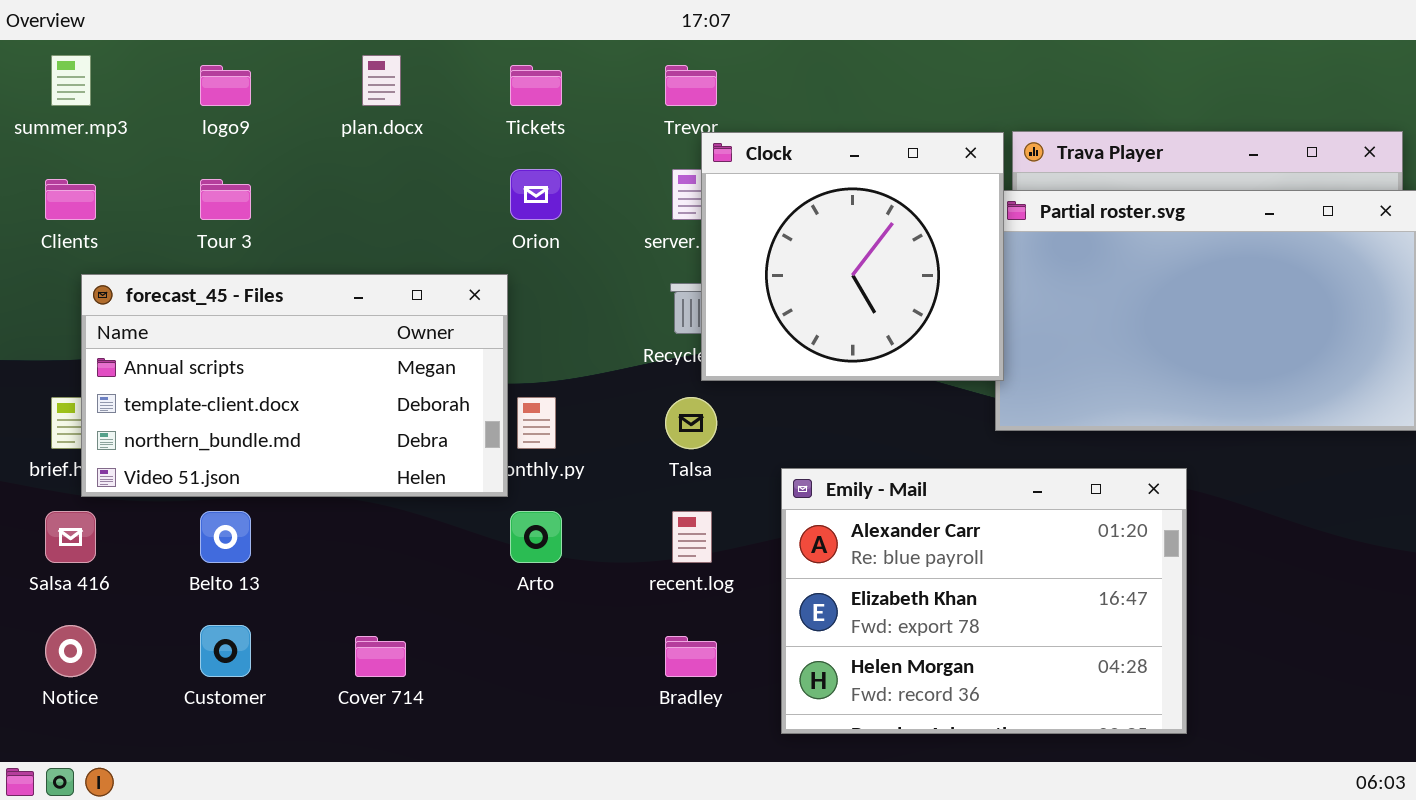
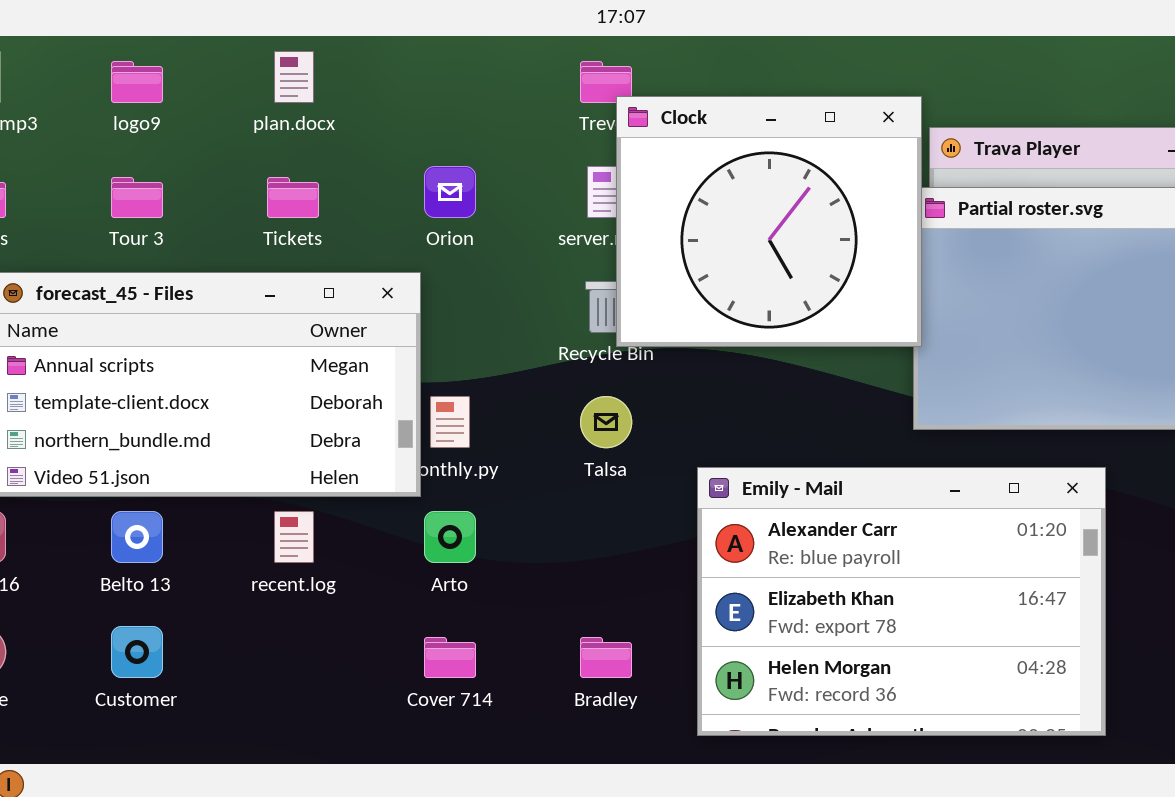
Tickets: [510,65,562,106] -> [267,177,319,218], moved
Clock: [701,132,1004,381] -> [616,96,922,347], moved
recent.log: [672,511,712,563] -> [274,511,314,563], moved
Cover 714: [355,636,406,677] -> [424,637,476,678], moved

